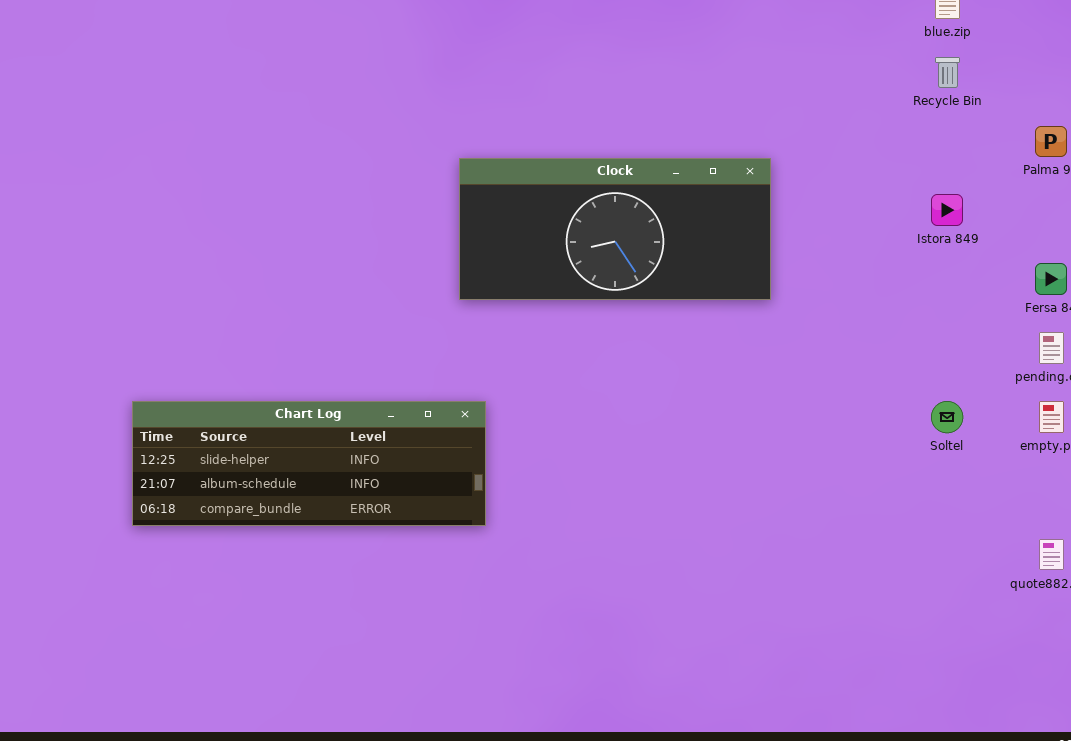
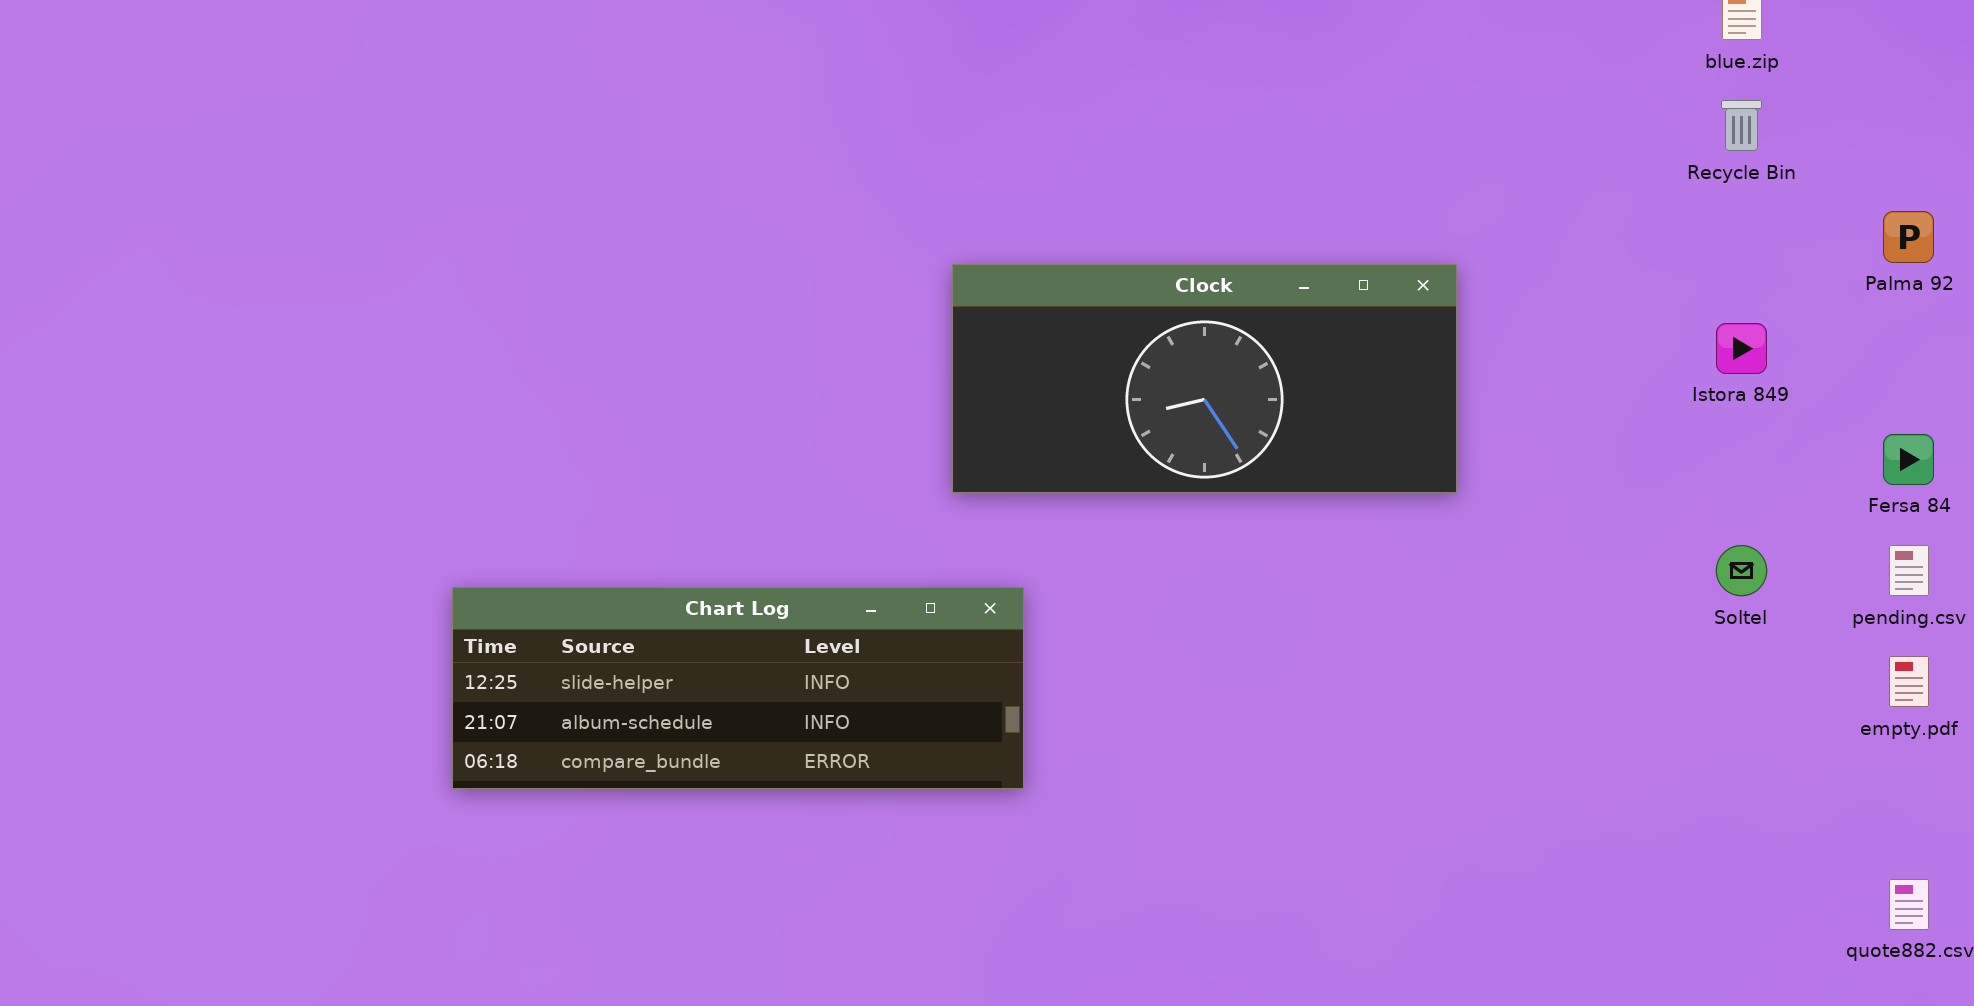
Chart Log: [132,401,486,526] -> [452,587,1024,789], moved
Soltel: [931,401,963,433] -> [1716,545,1767,596], moved

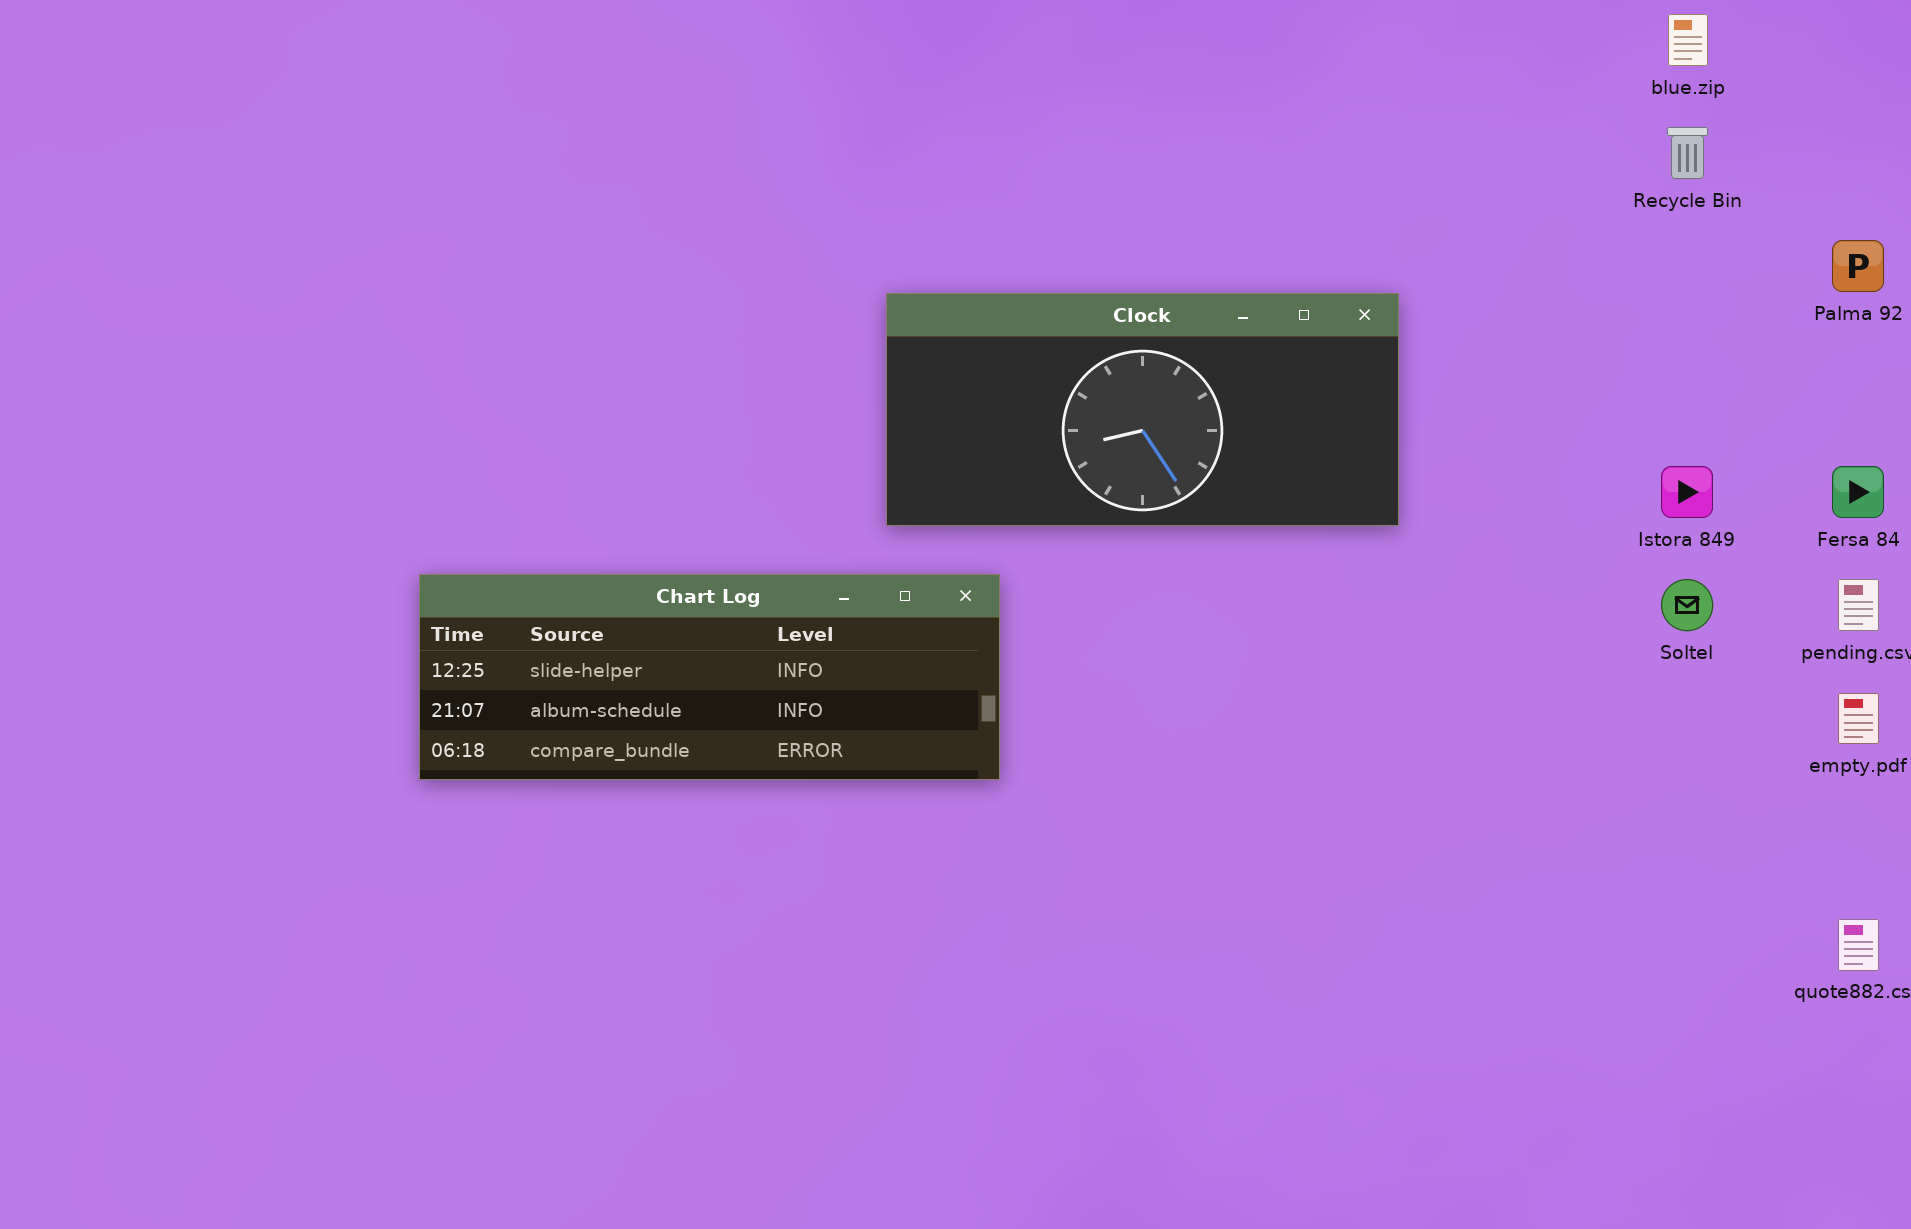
Istora 849: [1716,323,1767,374] -> [1661,466,1713,518], moved
Chart Log: [452,587,1024,789] -> [419,574,1000,780], moved

